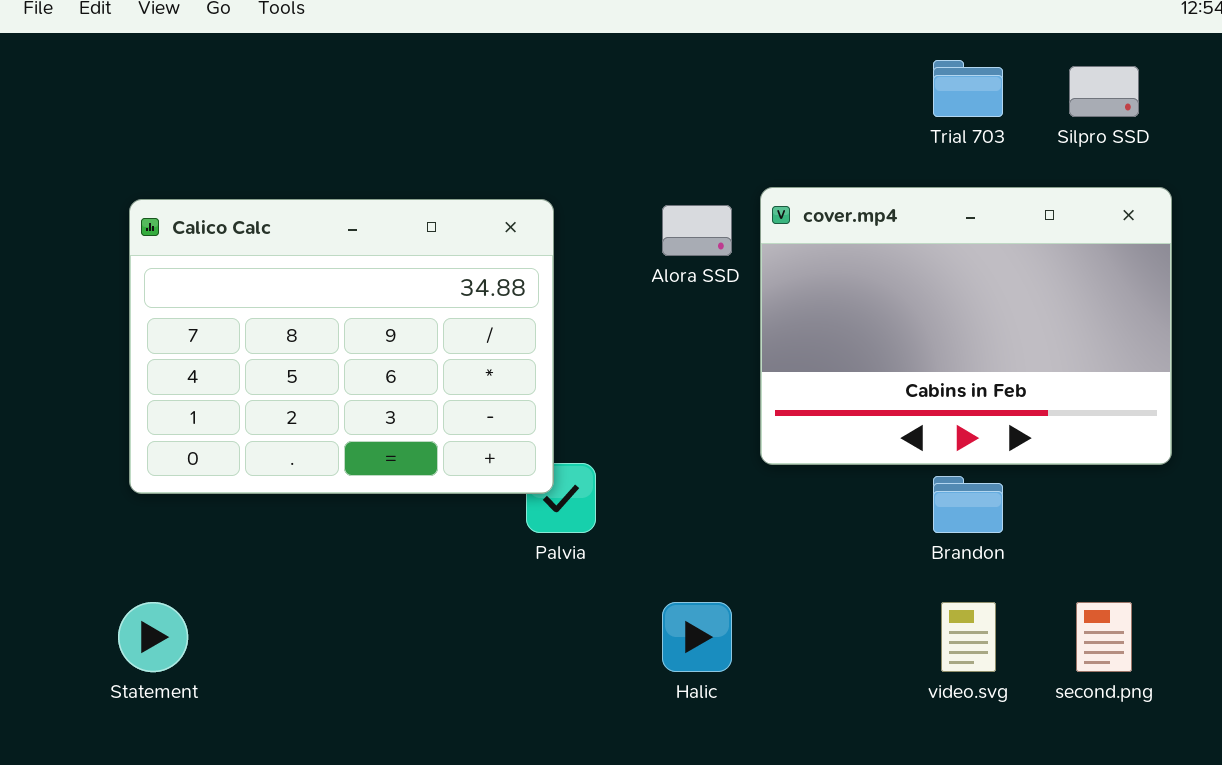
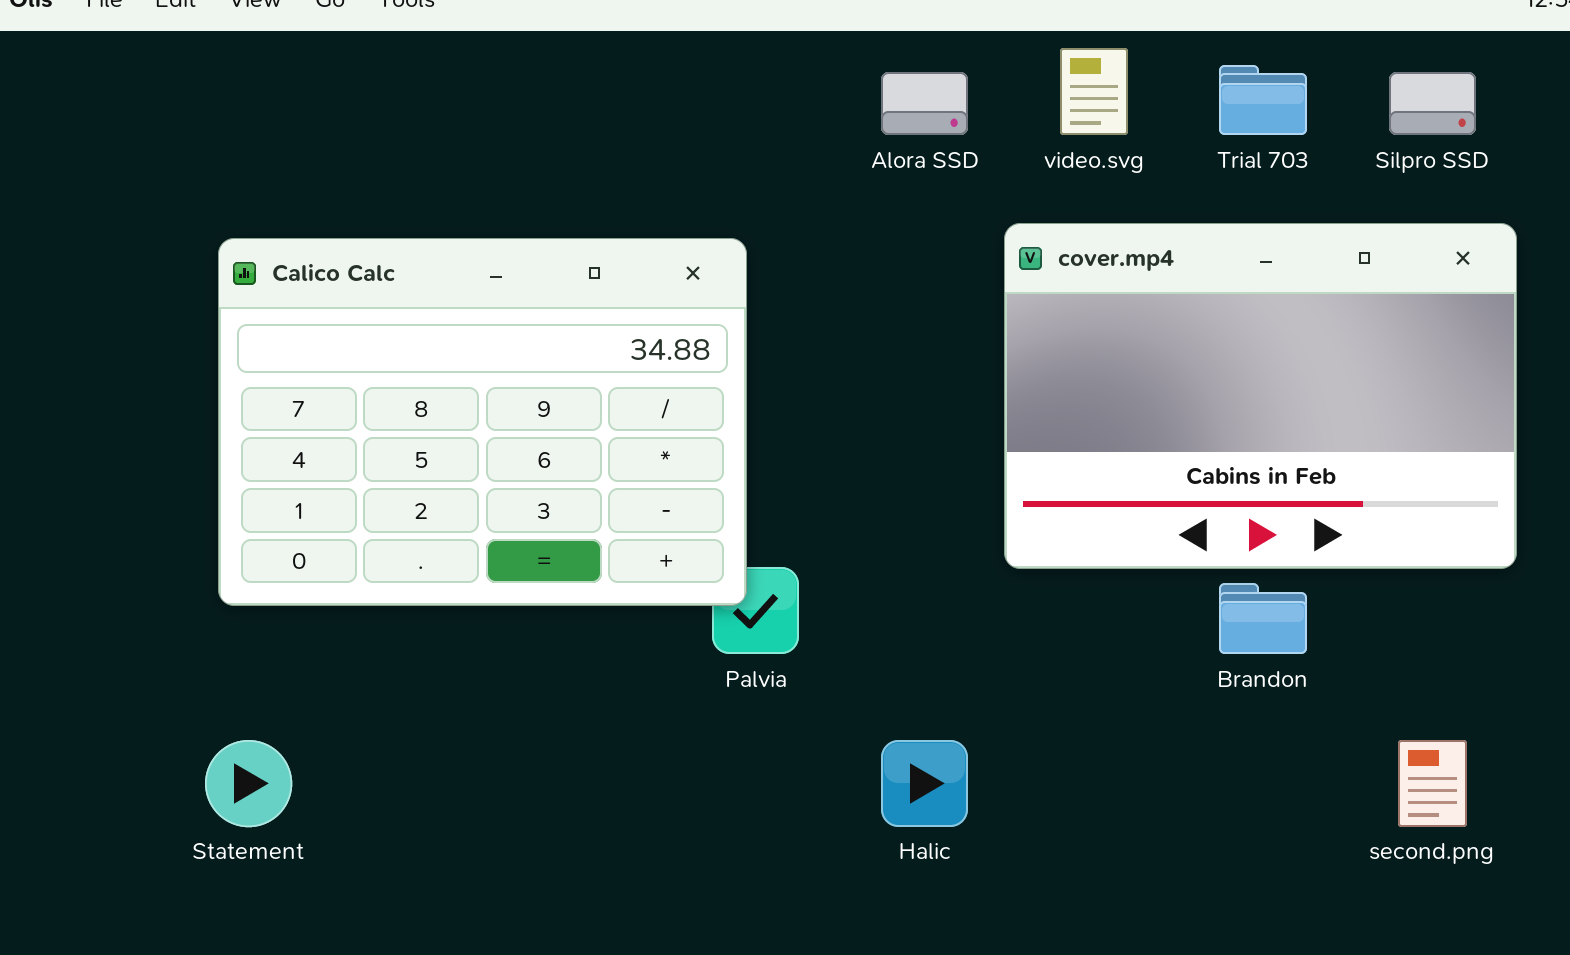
Alora SSD: [662,205,732,256] -> [881,72,968,135], moved
video.svg: [941,602,996,672] -> [1060,48,1128,135], moved

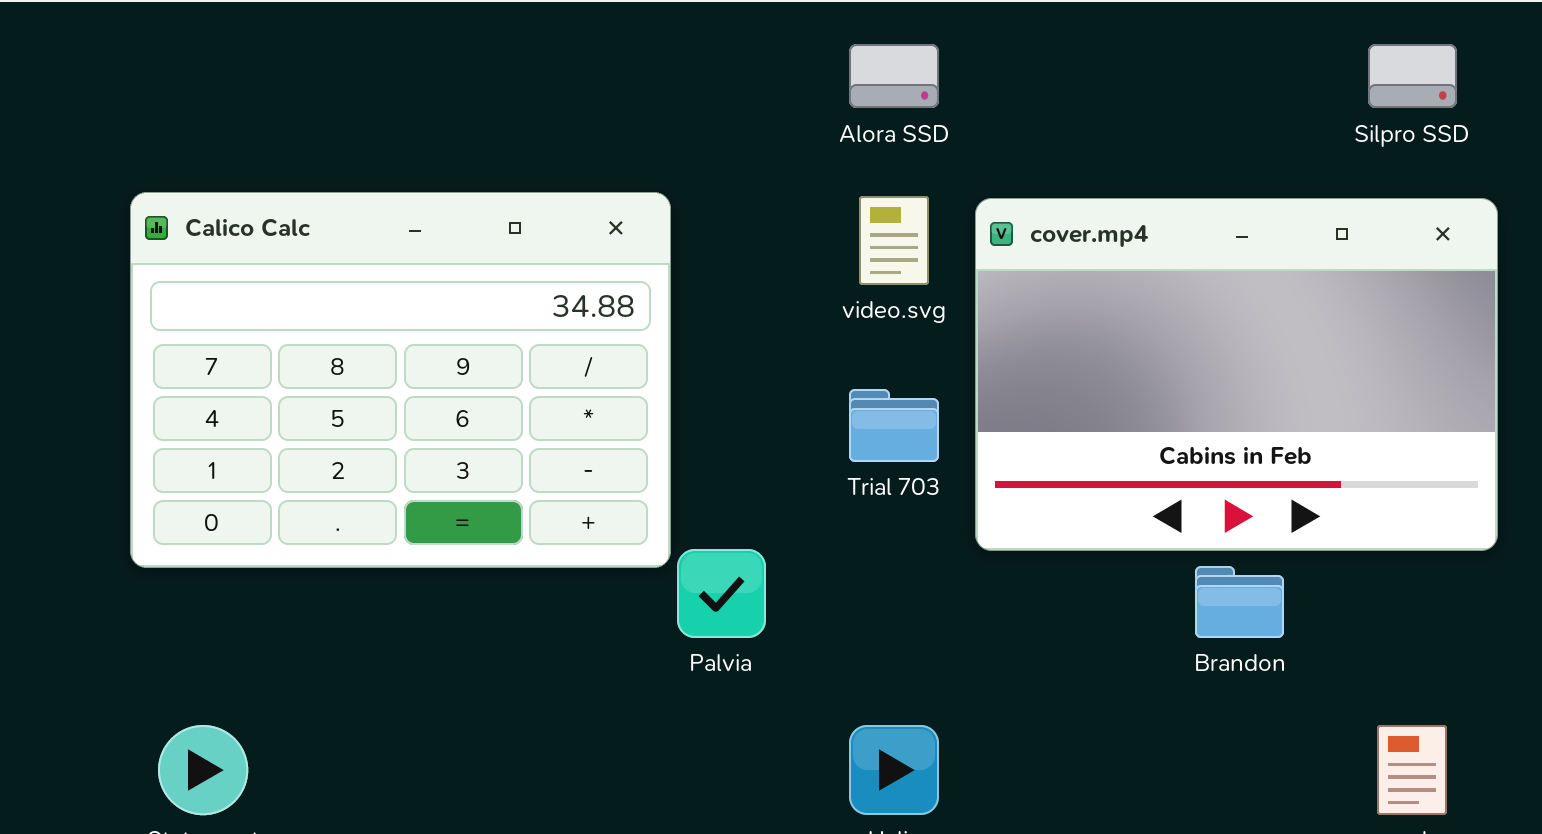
video.svg: [1060,48,1128,135] -> [859,196,929,285], moved
Trial 703: [1219,65,1307,135] -> [849,389,939,462], moved
Calico Calc: [218,238,747,606] -> [130,192,671,568], moved

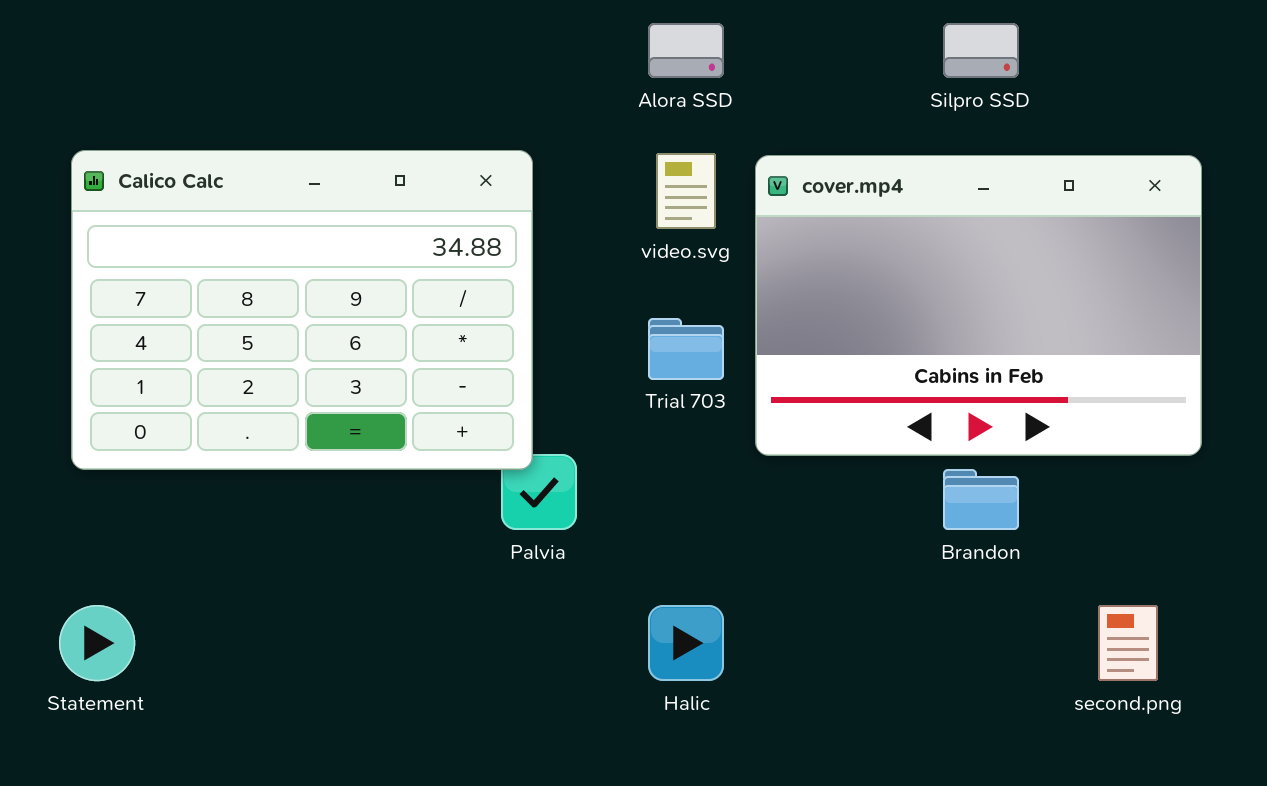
Silpro SSD: [1368,44,1457,108] -> [943,23,1019,78], moved
Calico Calc: [130,192,671,568] -> [71,150,533,470], moved

